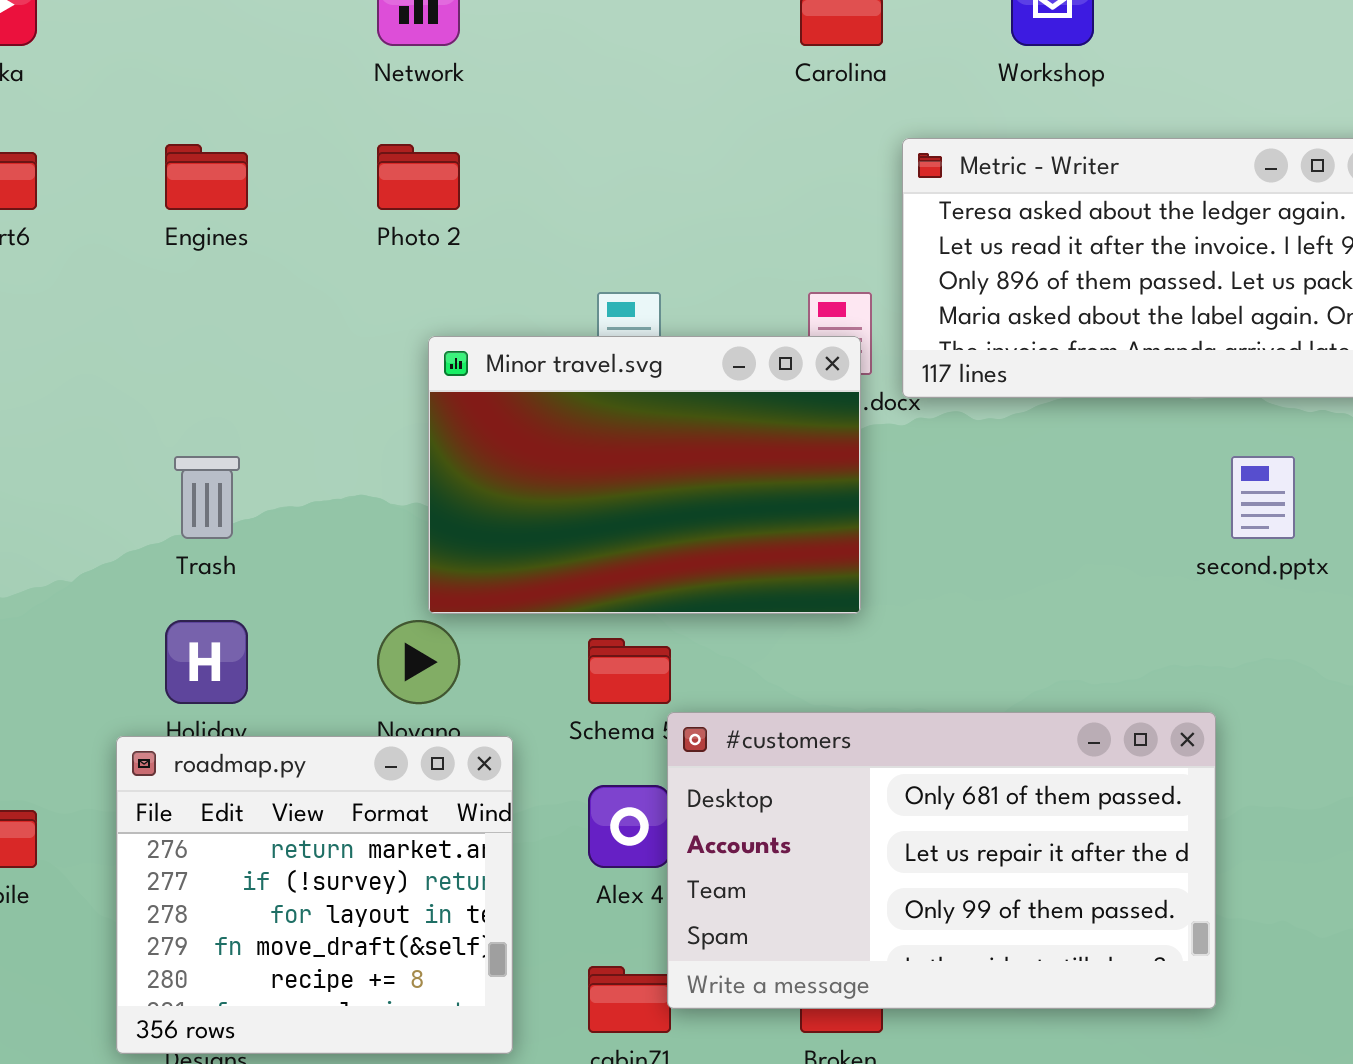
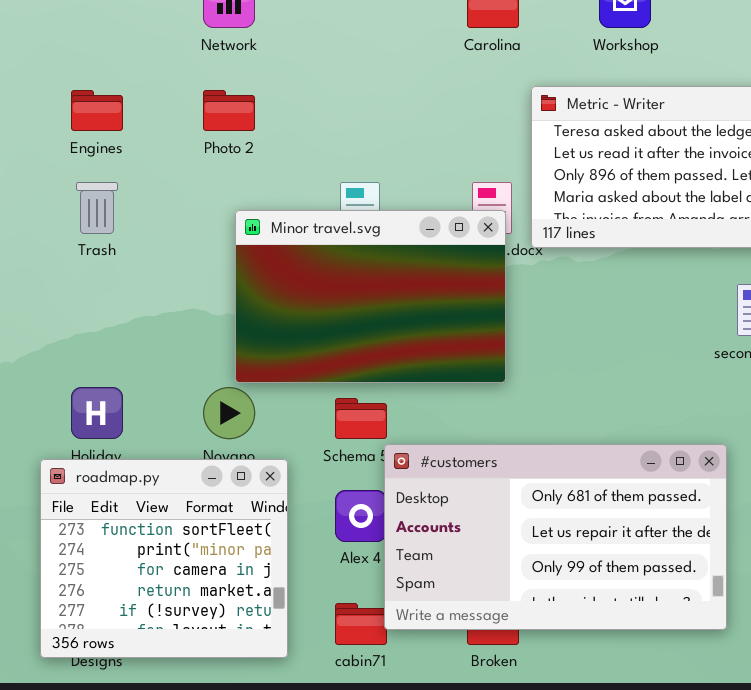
Trash: [174,456,240,539] -> [76,182,118,234], moved
roadmap.py: [116,736,513,1054] -> [40,459,288,658], scrolled up 3 rows

